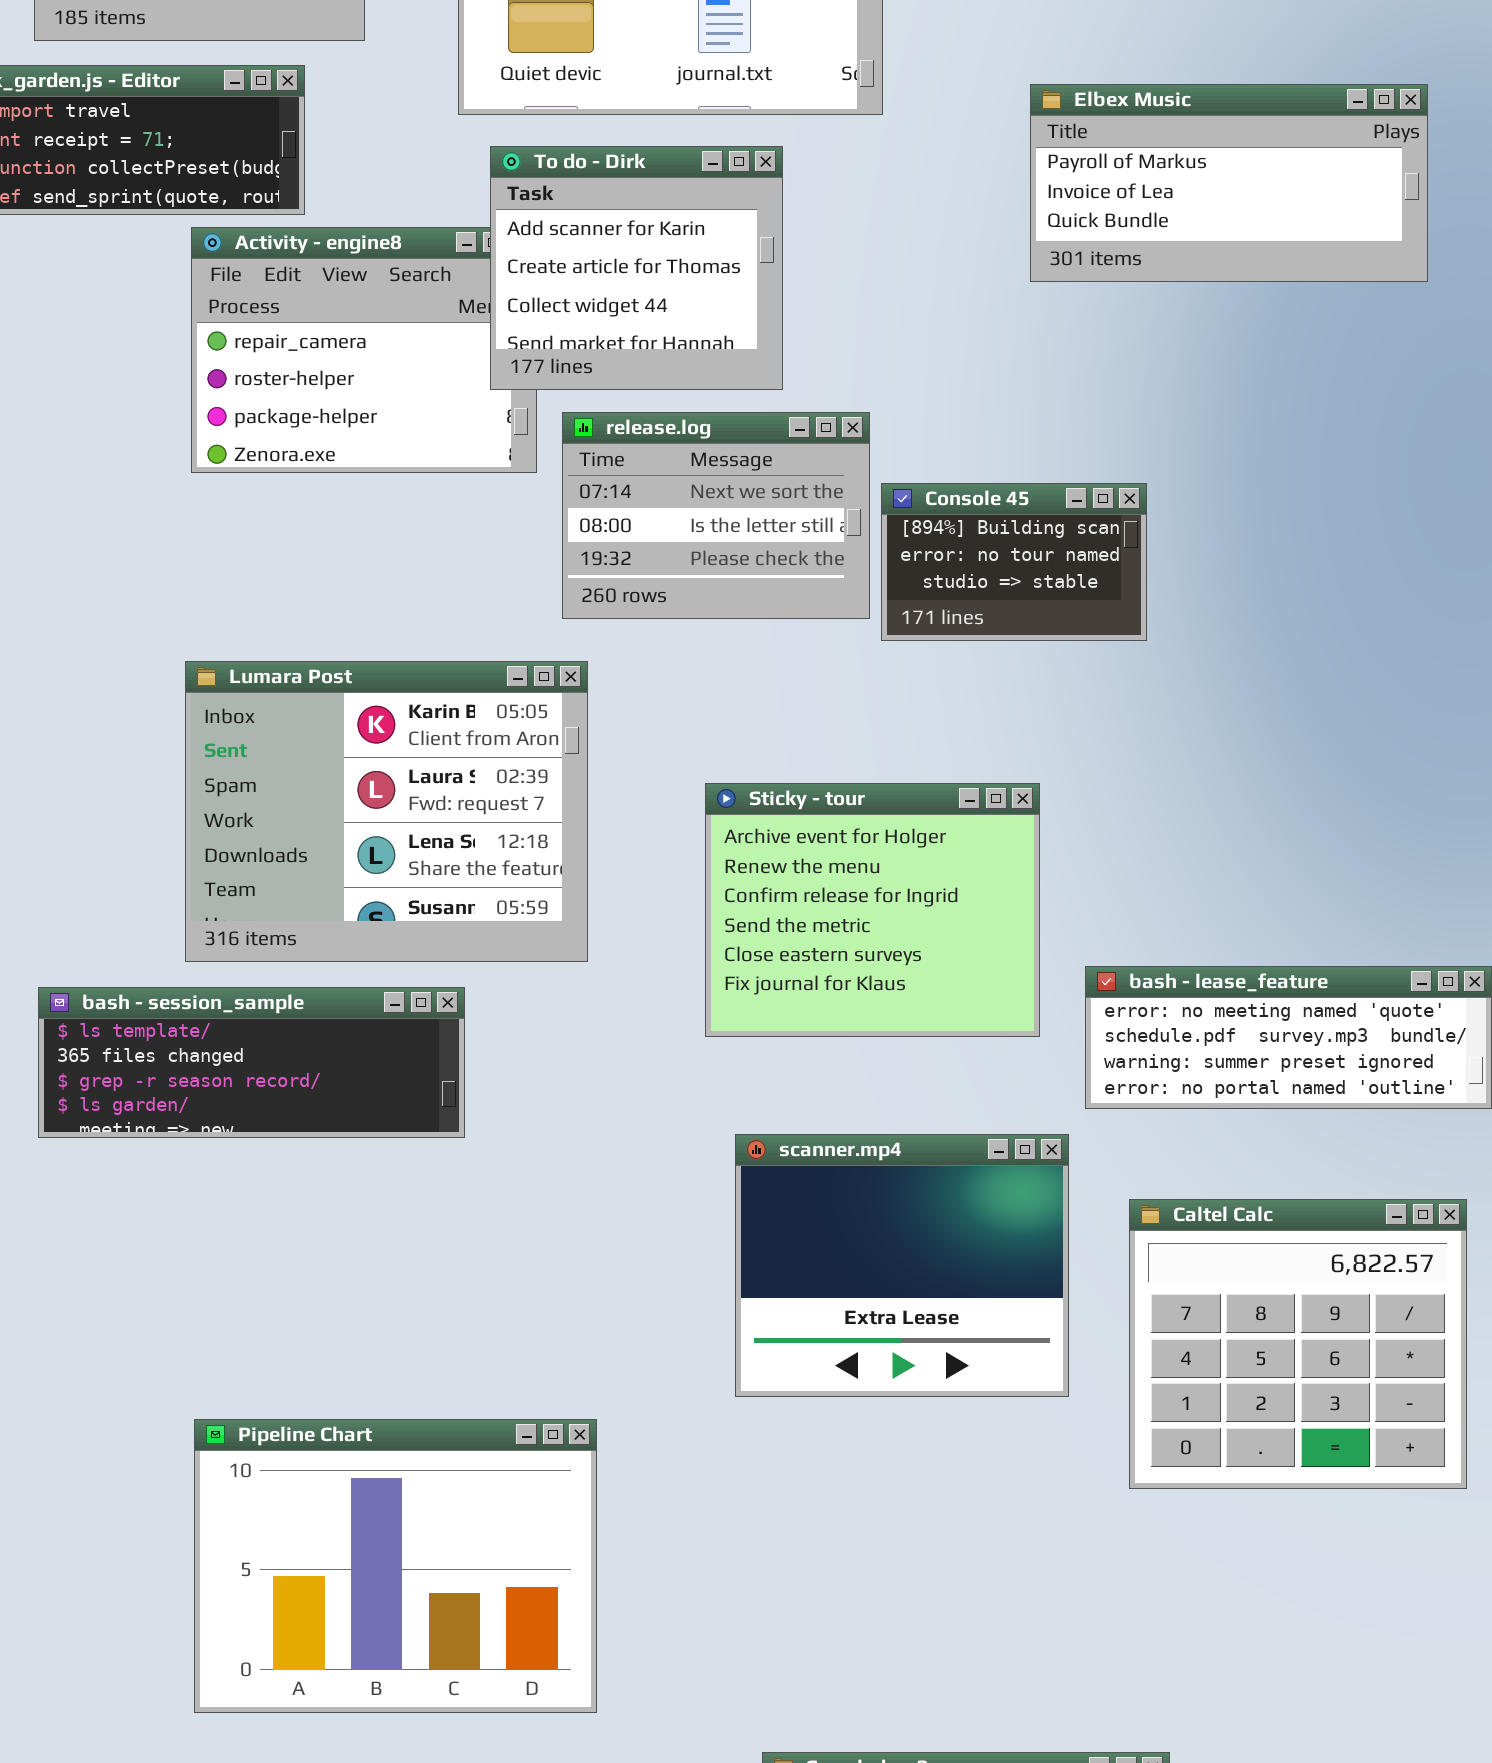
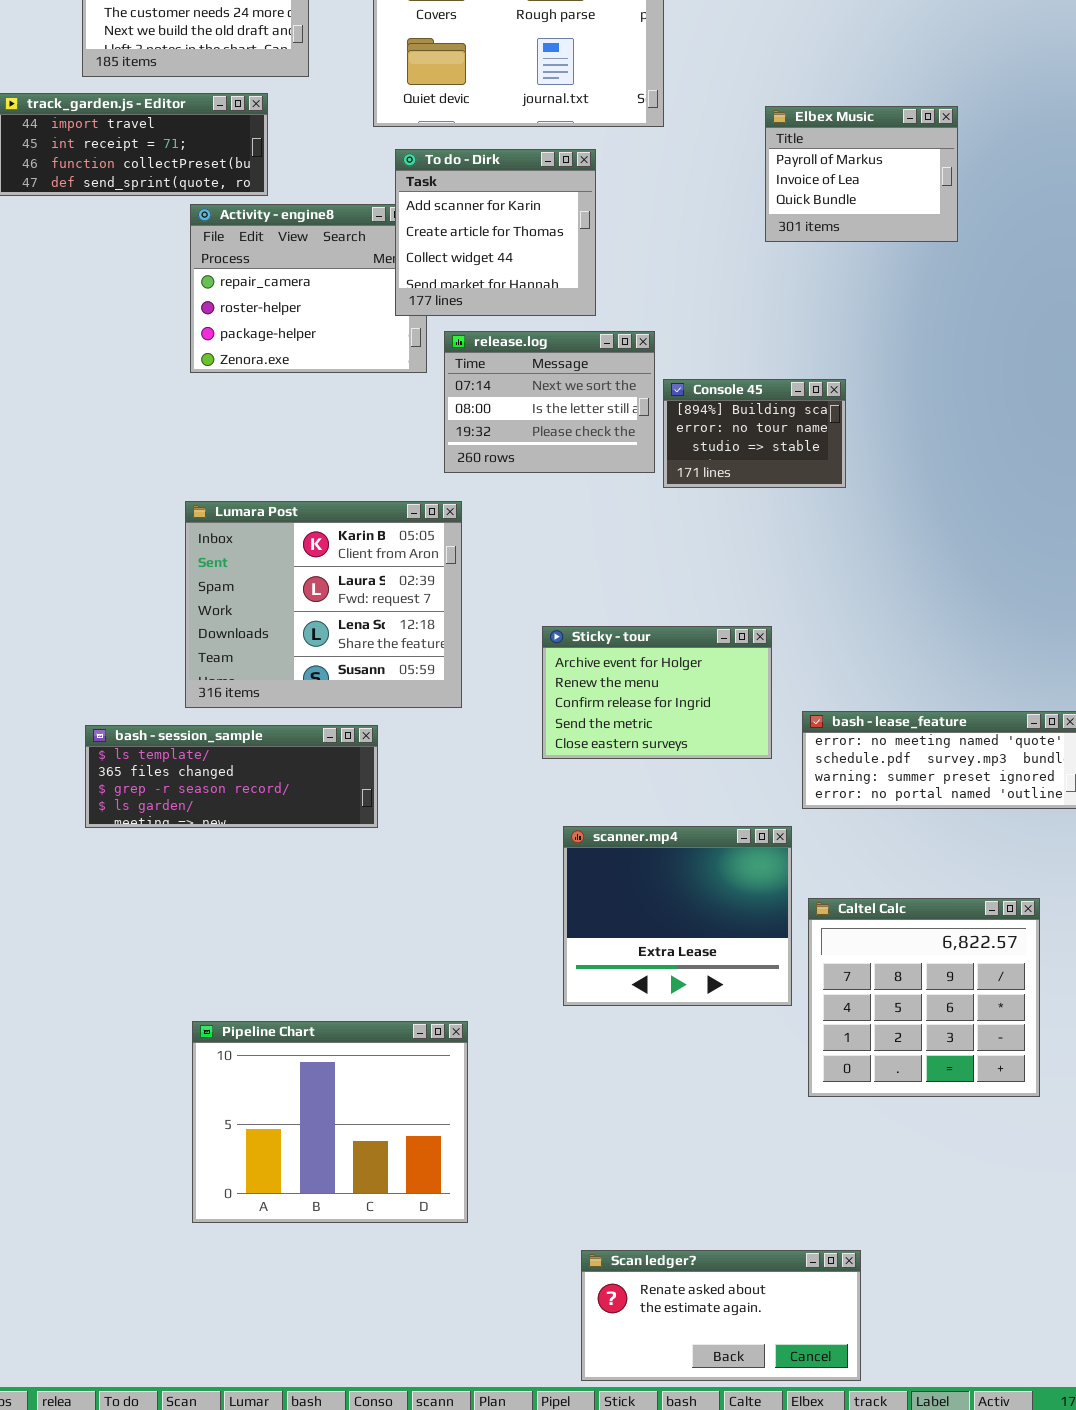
Elbex Music: [1030,84,1428,282] -> [765,106,958,242], resized
Sticky - tour: [705,783,1040,1037] -> [542,626,772,759], resized
Caltel Calc: [1129,1199,1467,1489] -> [808,898,1040,1097], moved

